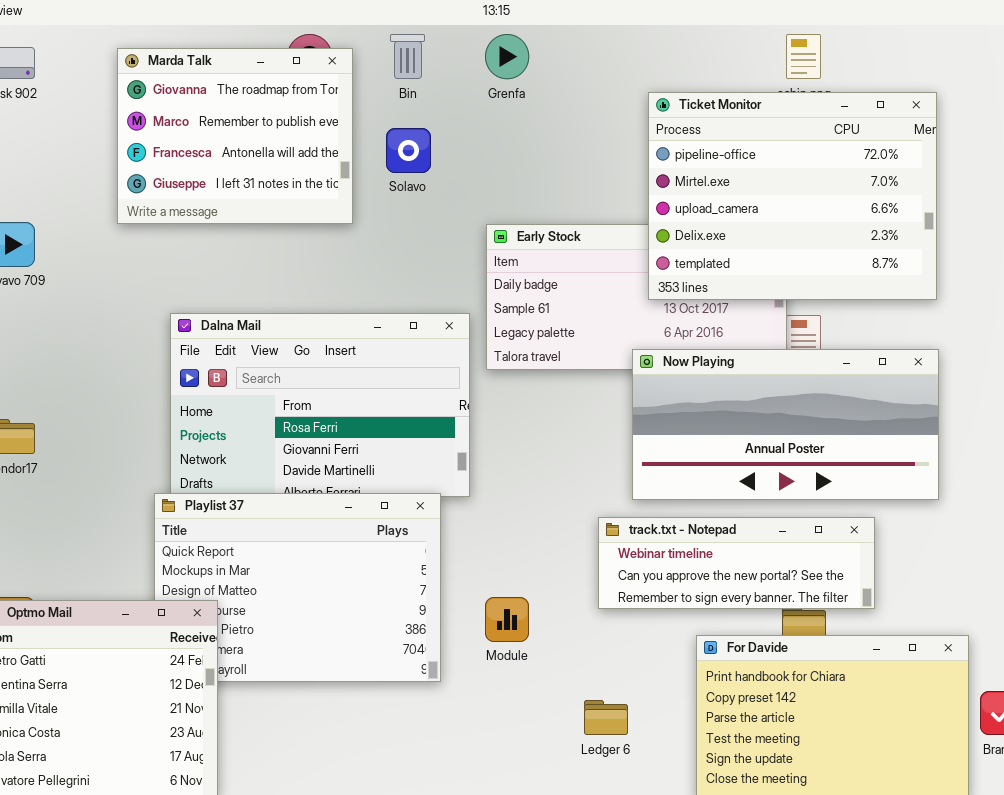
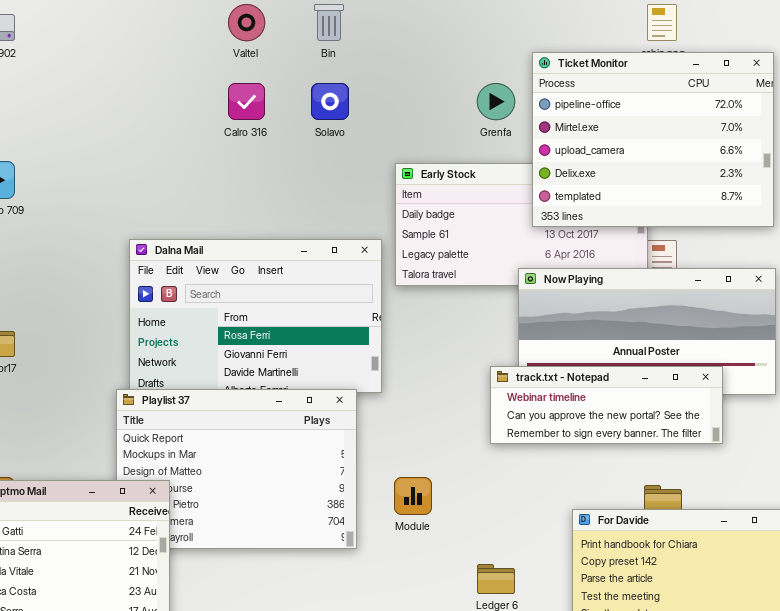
Grenfa: [485,34,529,79] -> [477,83,515,120], moved
Marda Talk: [117,48,353,224] -> none, closed
track.txt - Notepad: [598,517,875,609] -> [490,366,723,444], moved

